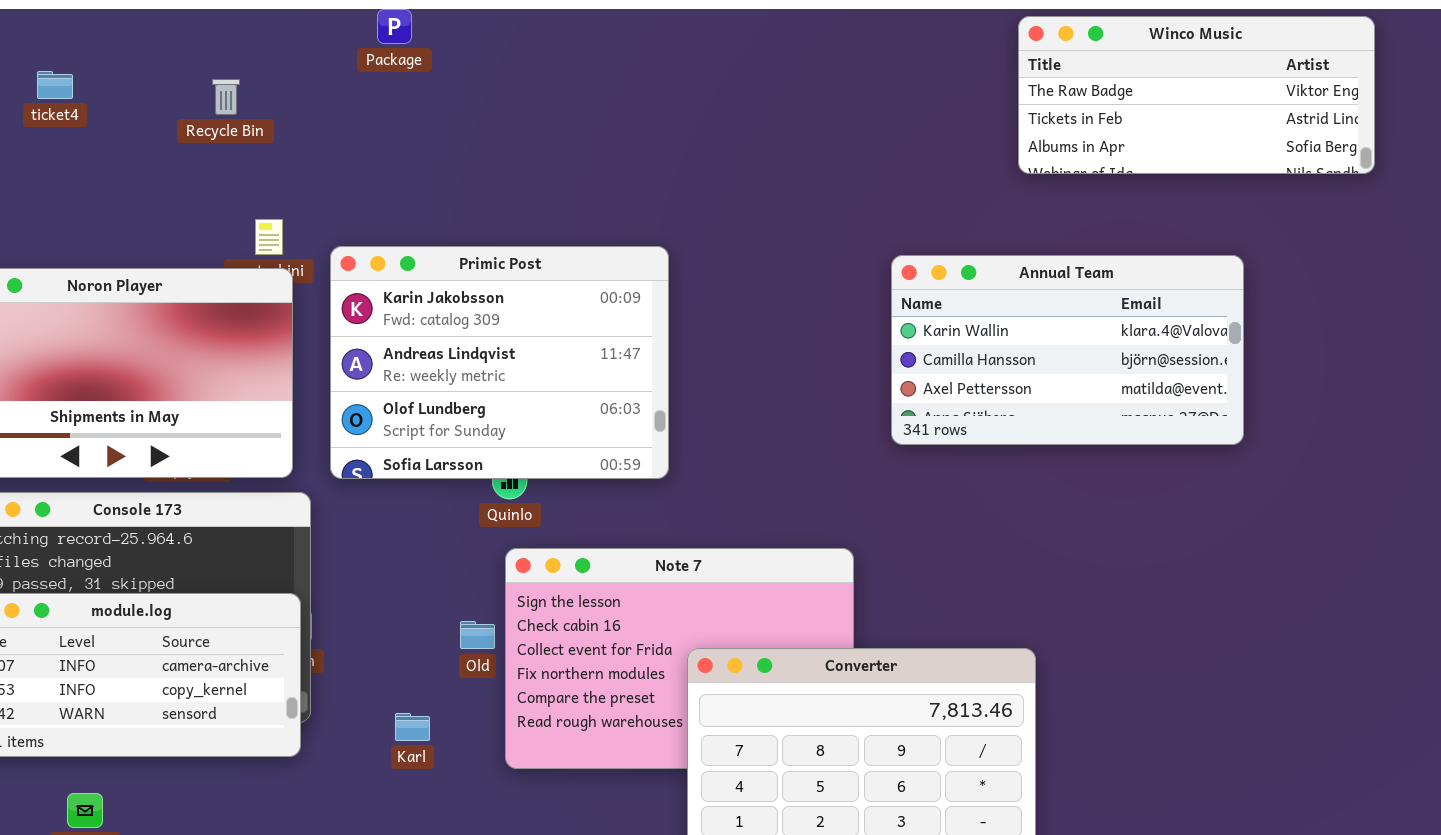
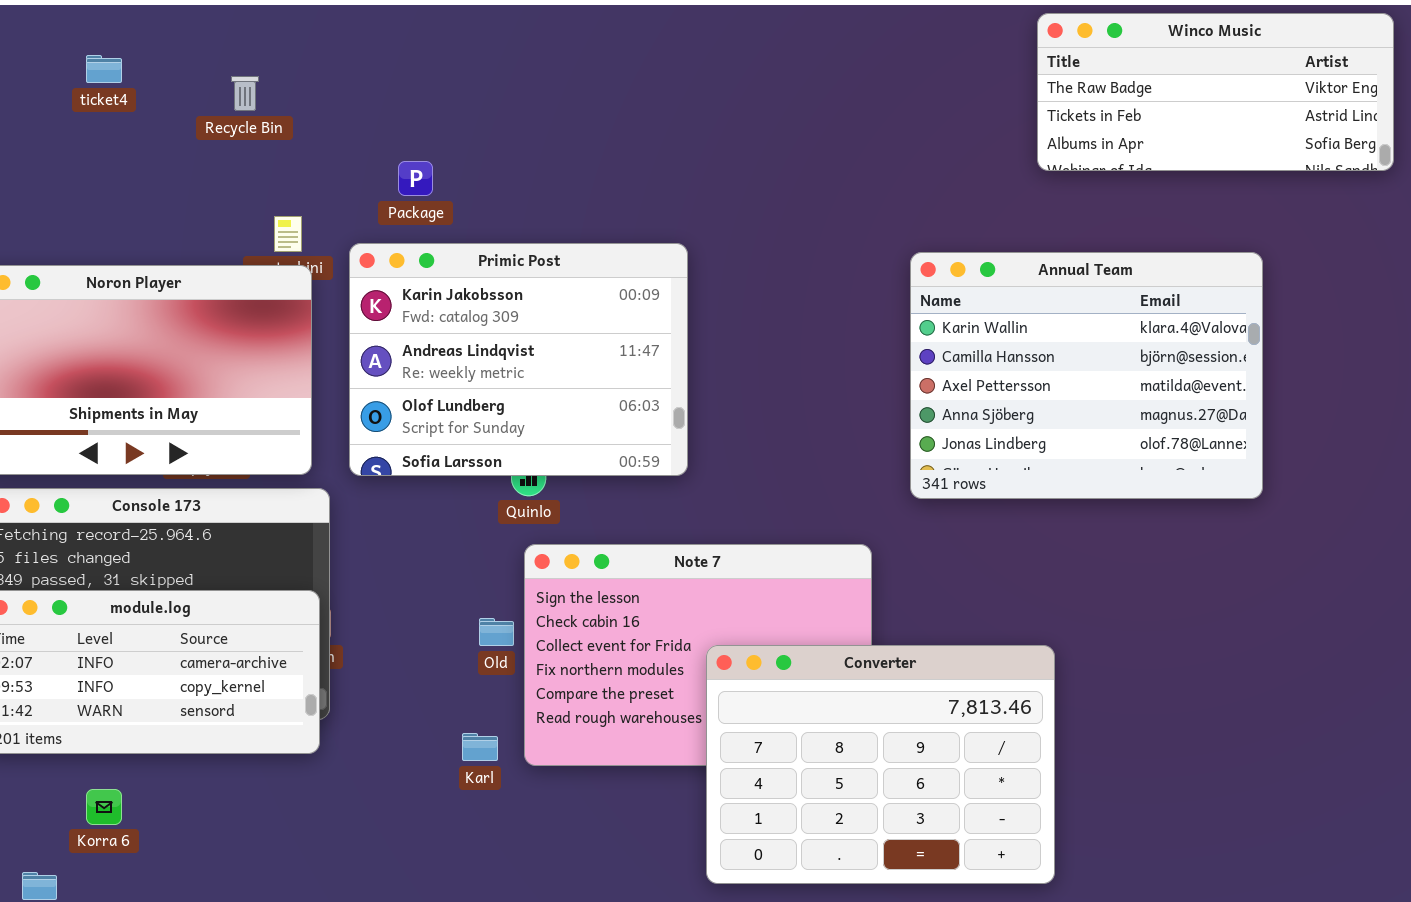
Package: [377,9,412,44] -> [398,161,433,196], moved
ticket4: [37,71,73,99] -> [86,55,122,83], moved
Annual Team: [891,255,1244,445] -> [910,252,1263,499], resized
Karl: [395,713,430,741] -> [462,733,498,761], moved

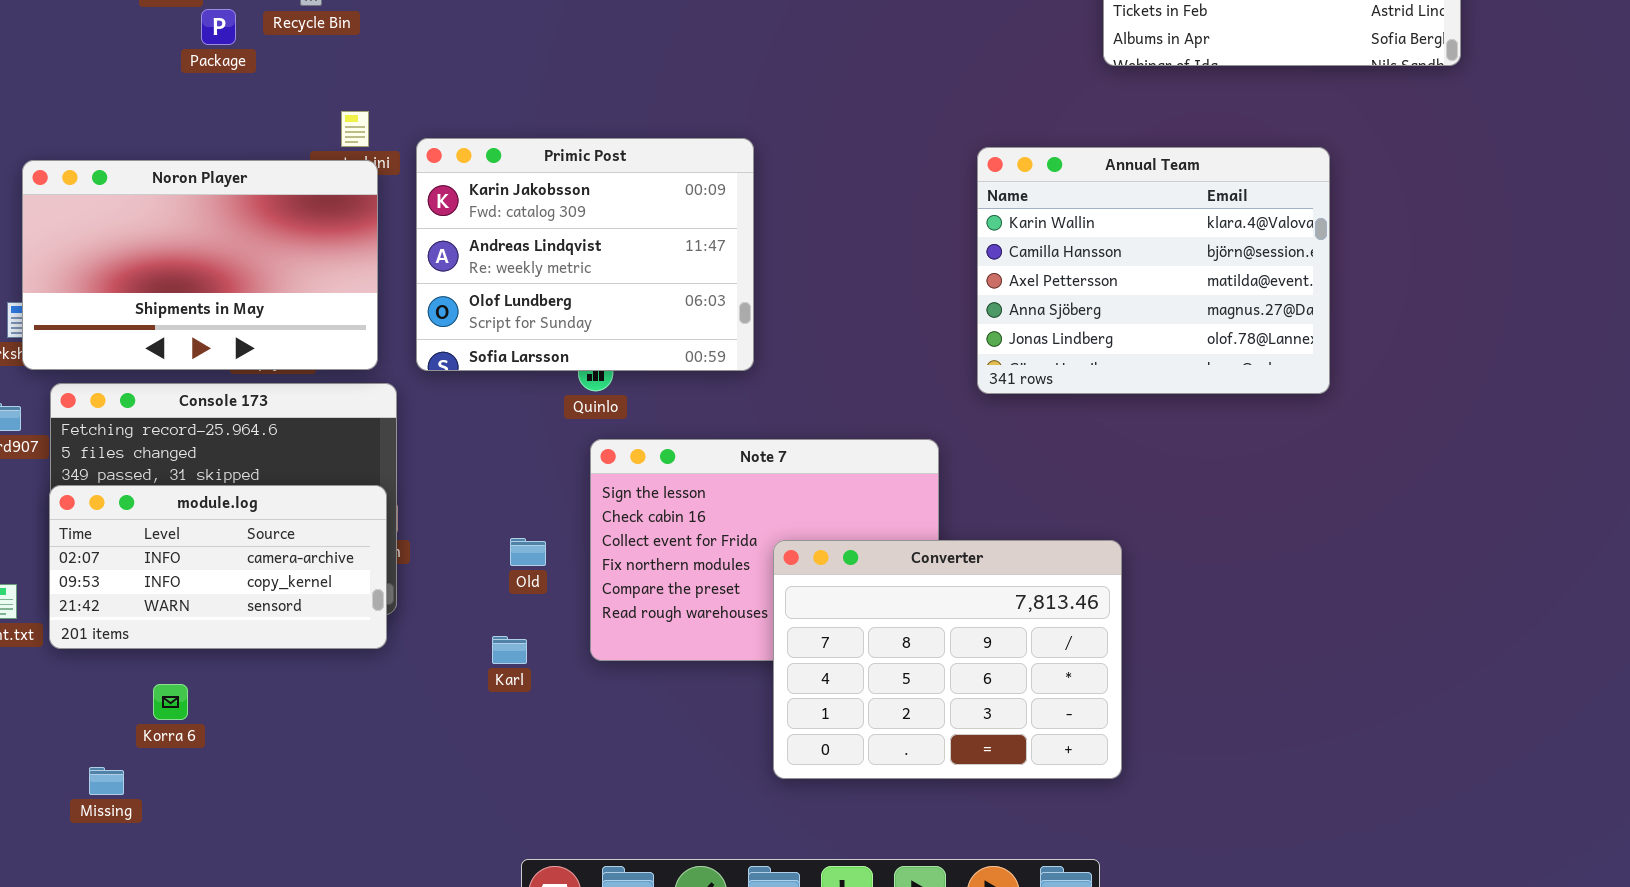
Package: [398,161,433,196] -> [201,9,236,45], moved
Old: [479,618,514,646] -> [510,538,546,566], moved
Karl: [462,733,498,761] -> [492,636,527,664], moved

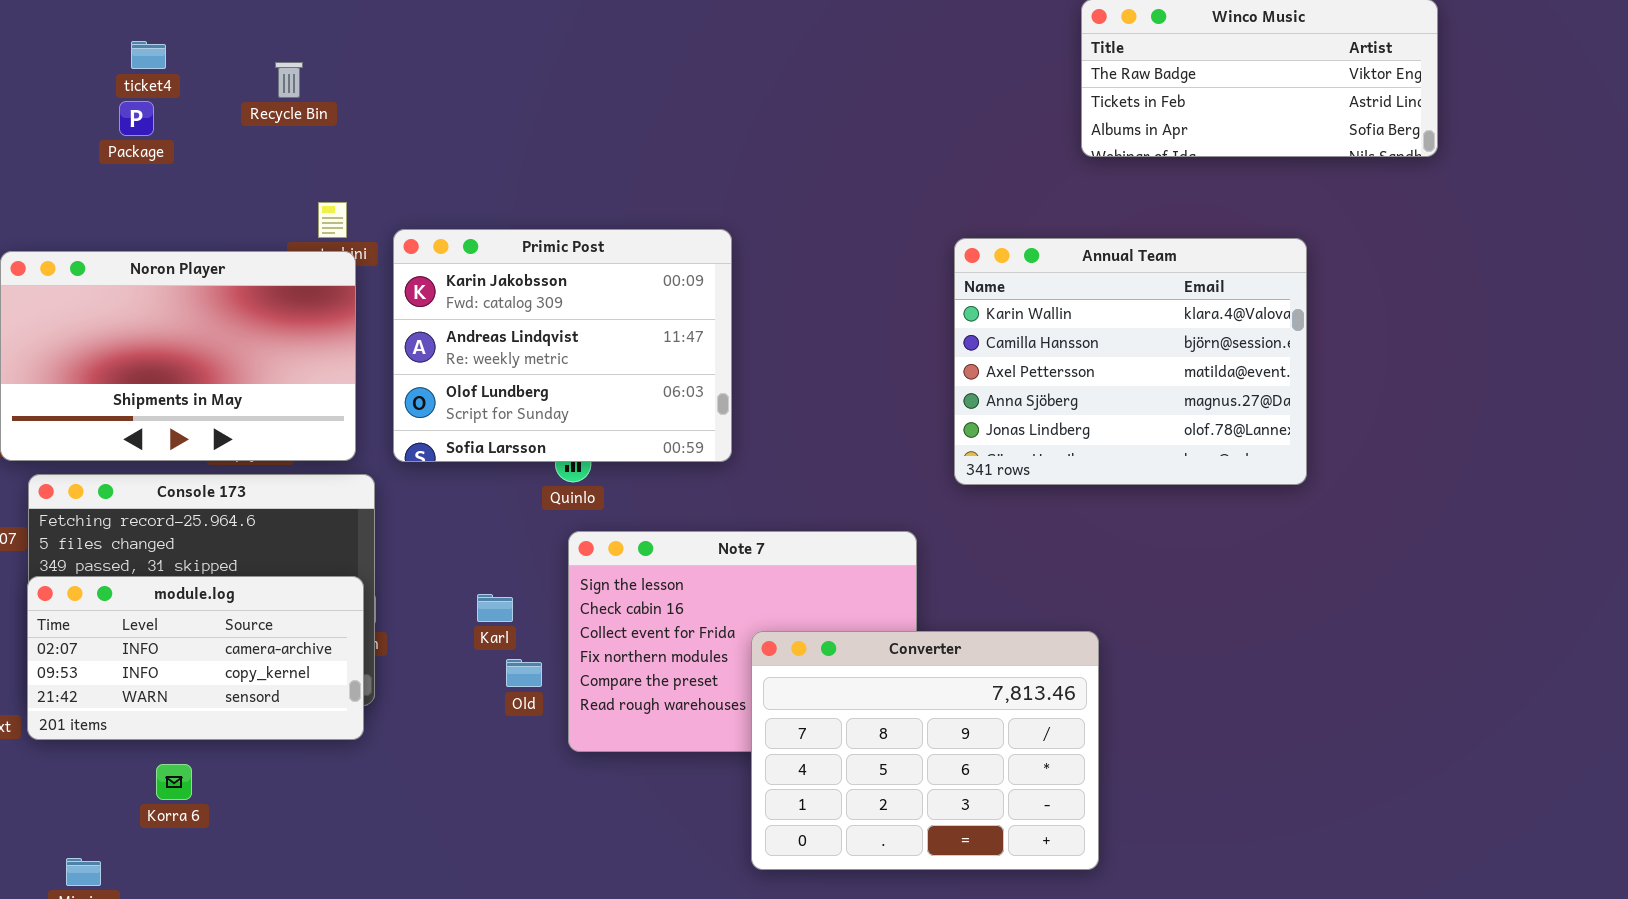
Package: [201,9,236,45] -> [119,101,154,136], moved
Old: [510,538,546,566] -> [506,659,542,687], moved
Karl: [492,636,527,664] -> [477,594,513,622], moved
Korra 6: [153,684,188,720] -> [156,764,192,800], moved

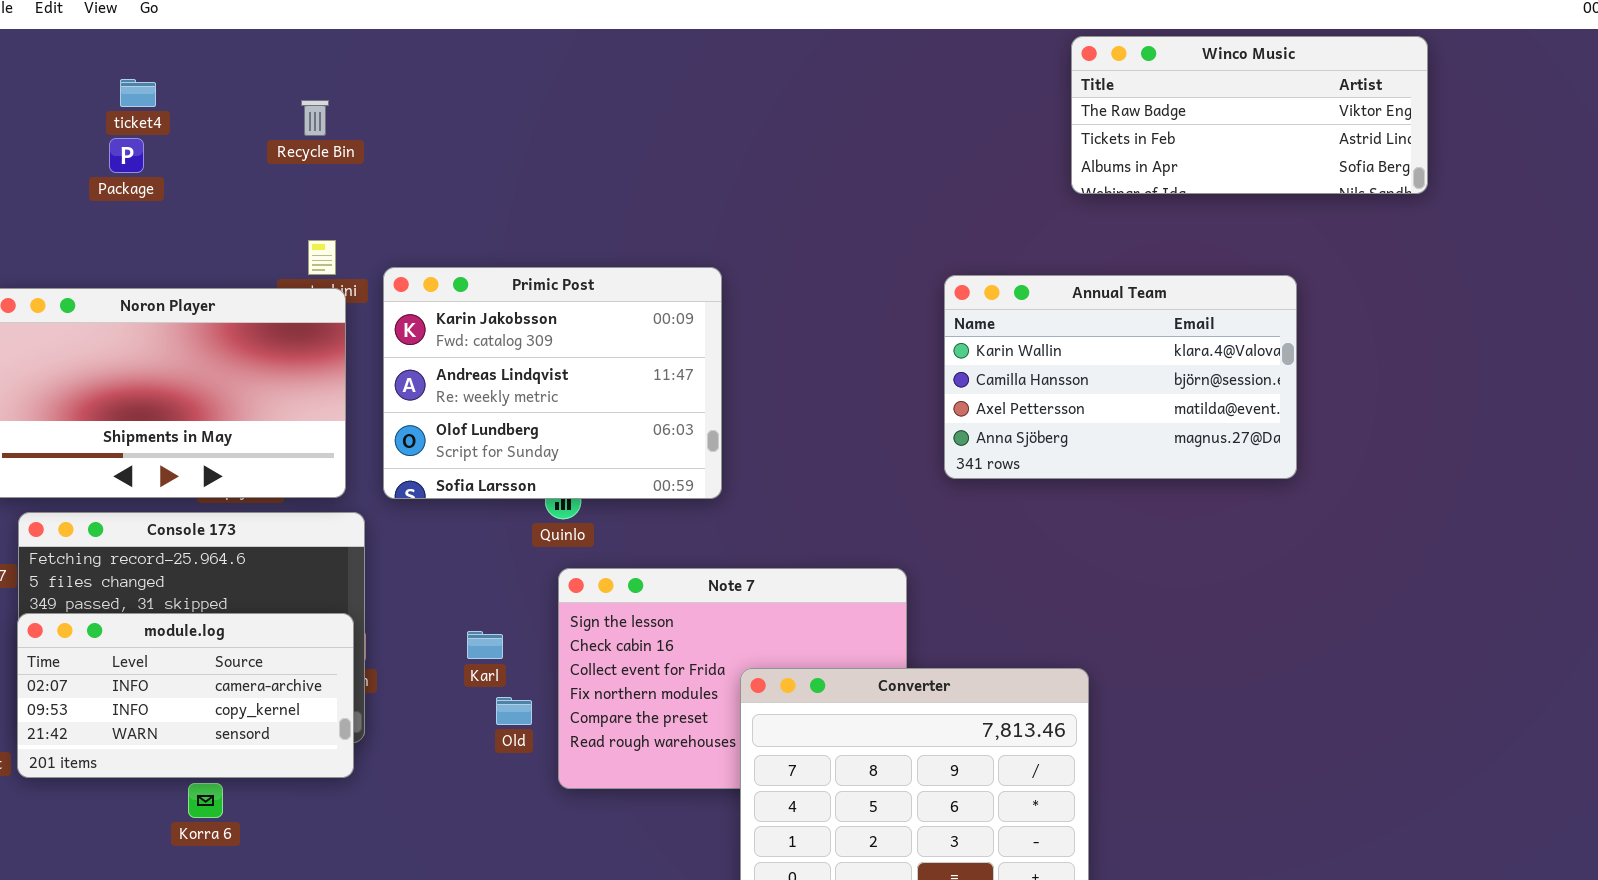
Recycle Bin: [275,62,303,98] -> [301,100,329,136], moved
Annual Team: [954,238,1307,485] -> [944,275,1297,479], resized
Korra 6: [156,764,192,800] -> [188,783,223,818], moved

